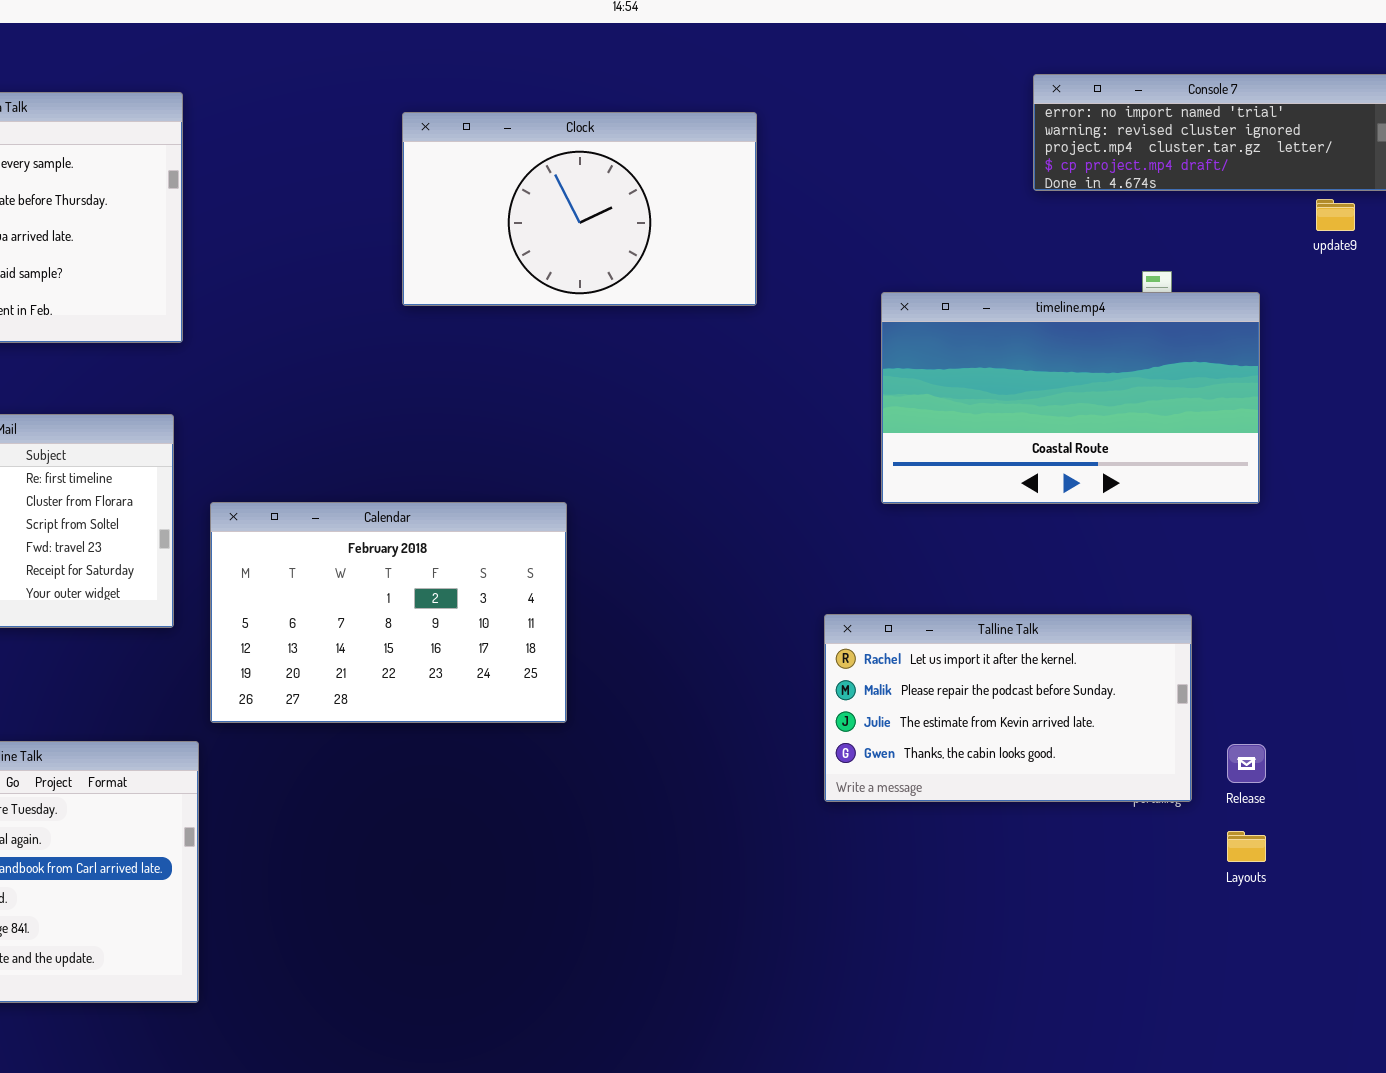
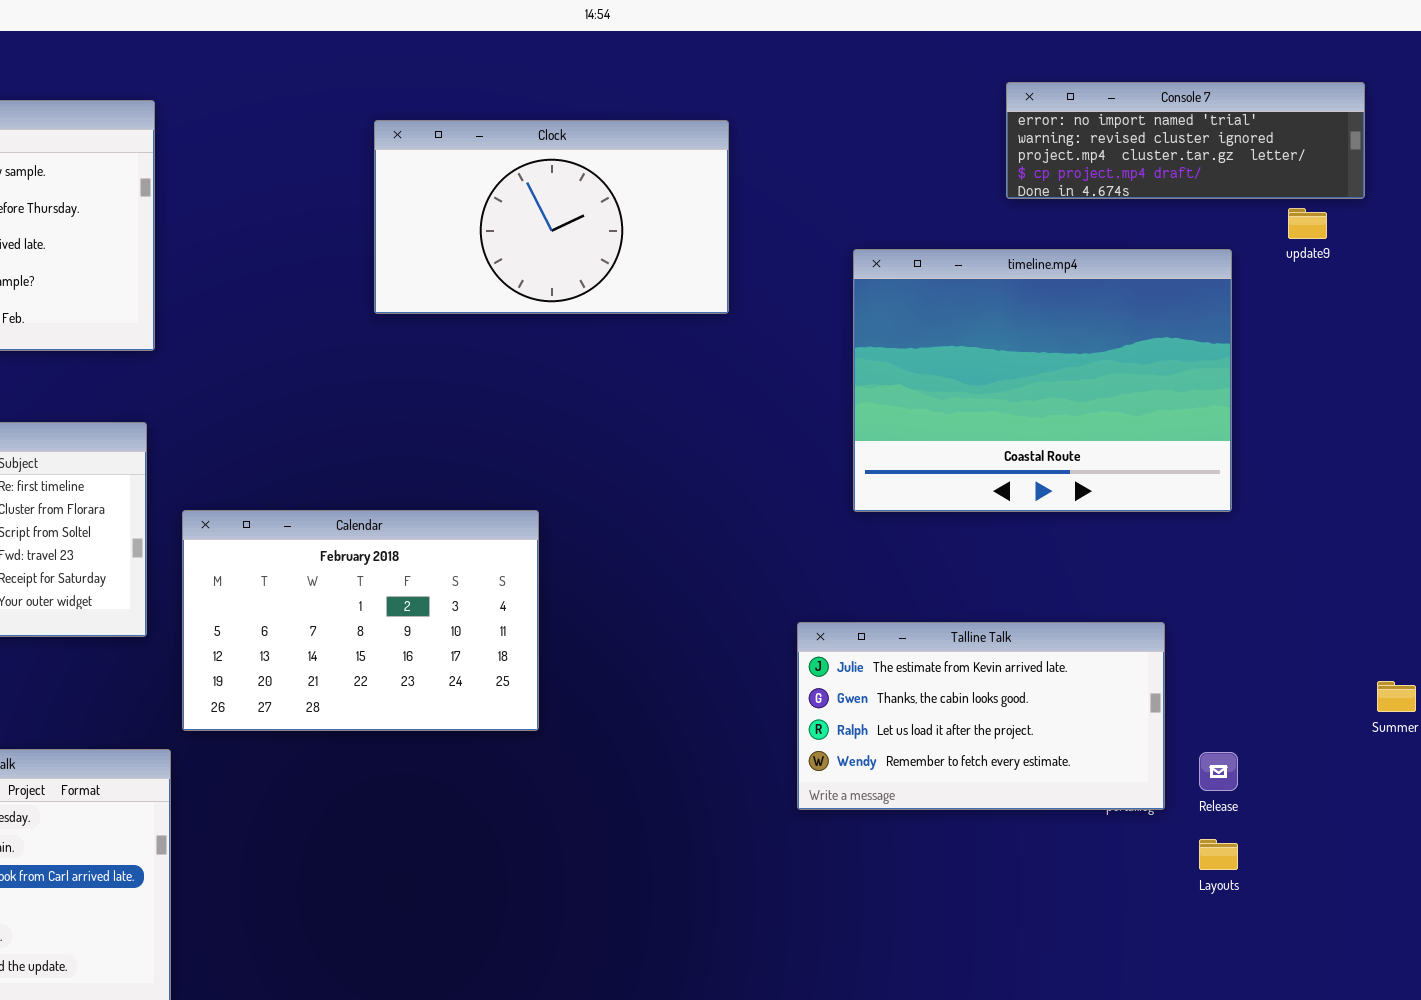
timeline.mp4: [881,292,1260,504] -> [853,249,1232,512], resized
Talline Talk: [824,614,1192,802] -> [797,622,1165,810], scrolled down 2 rows

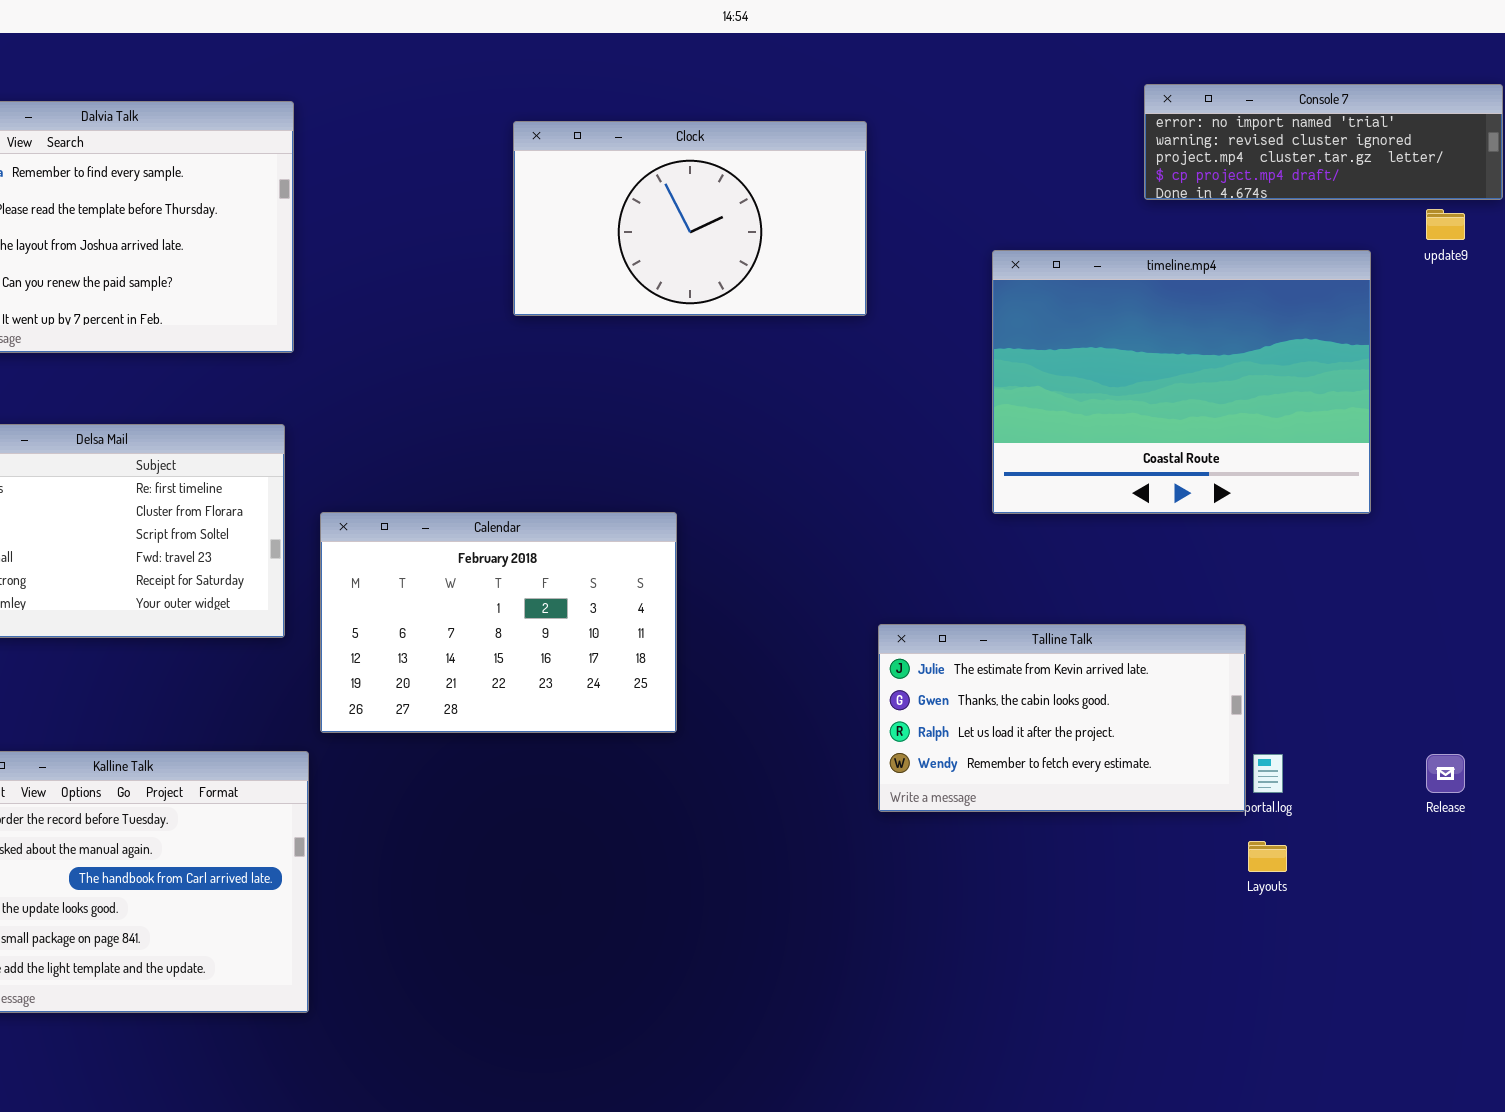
Talline Talk: [797,622,1165,810] -> [878,624,1246,812], moved
Release: [1199,752,1238,791] -> [1426,754,1465,793], moved
Layouts: [1199,839,1238,870] -> [1248,841,1287,872], moved

